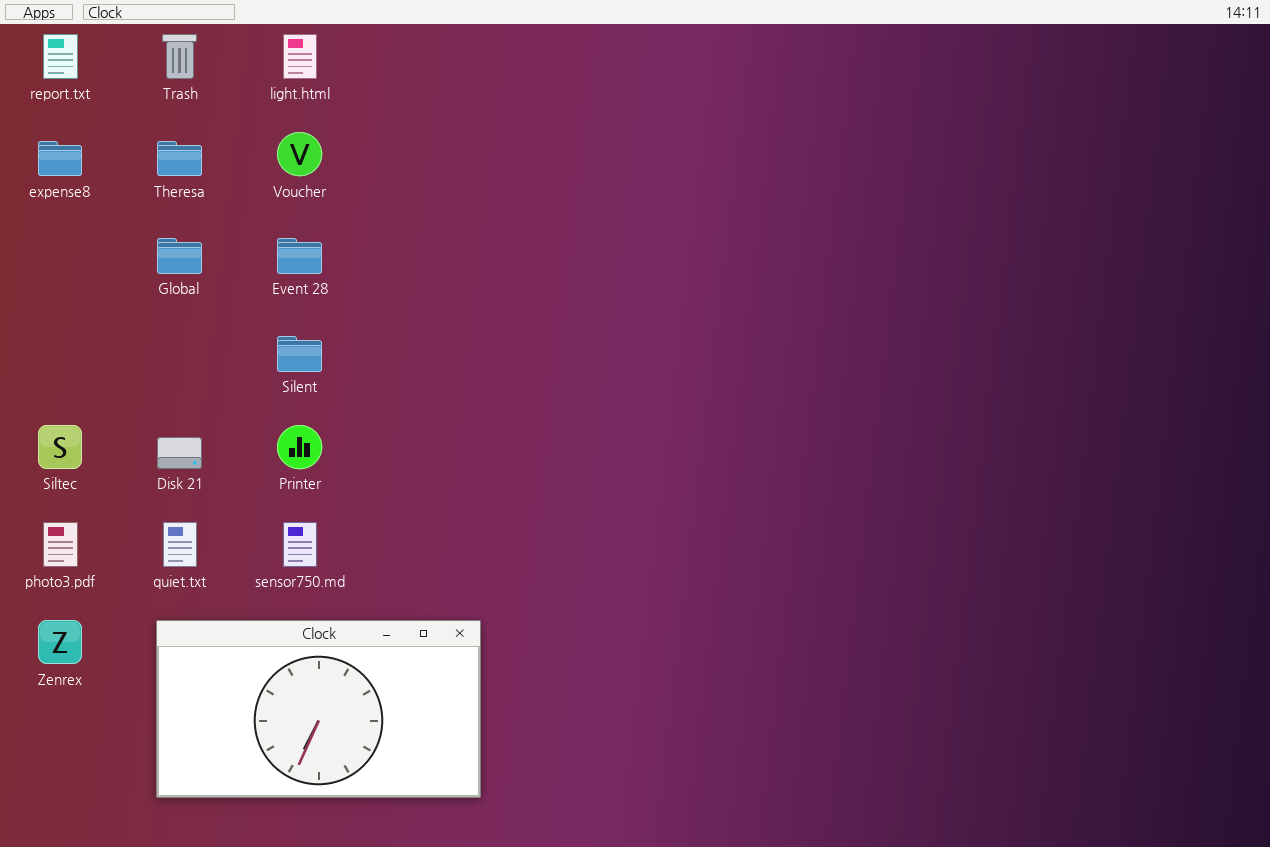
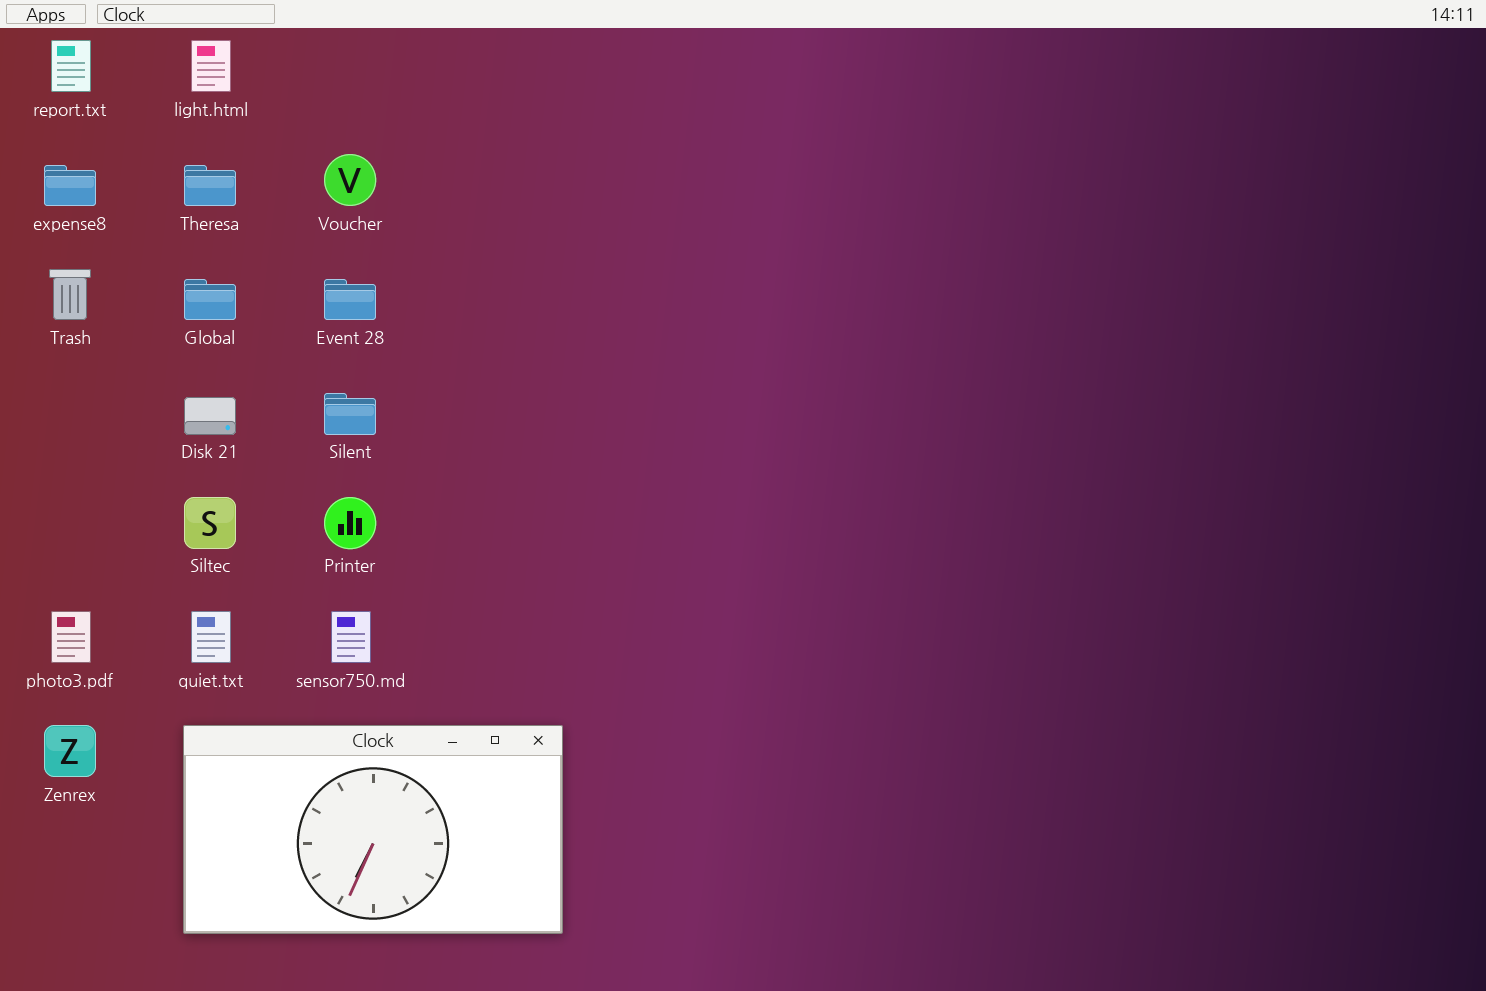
Trash: [162,34,197,79] -> [49,269,91,320], moved
light.html: [283,34,317,79] -> [191,40,231,92], moved
Siltec: [38,425,82,469] -> [184,497,236,549], moved
Disk 21: [157,437,202,469] -> [184,397,236,435], moved

